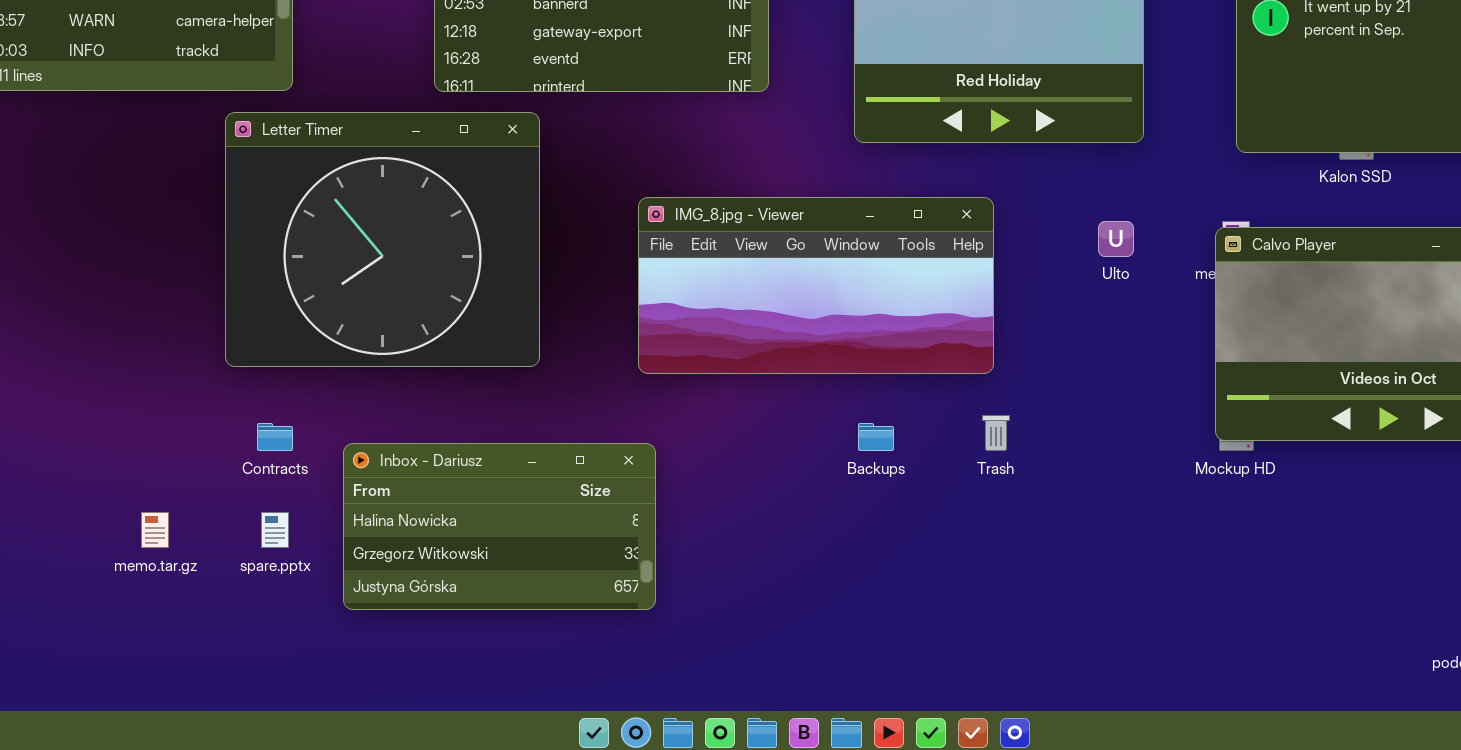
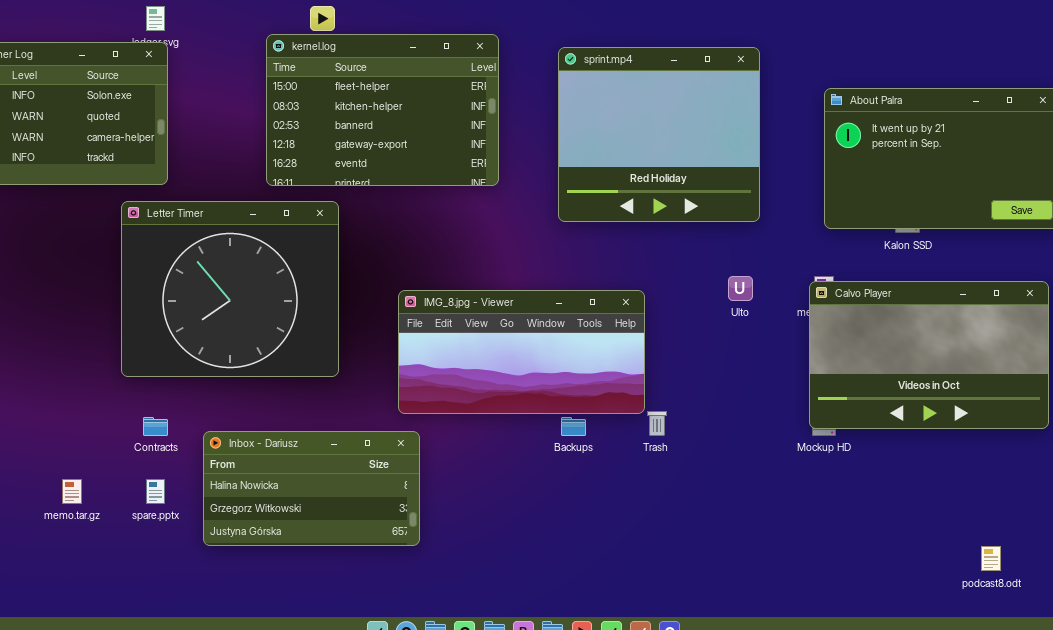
IMG_8.jpg - Viewer: [638,197,994,374] -> [398,290,645,414], moved

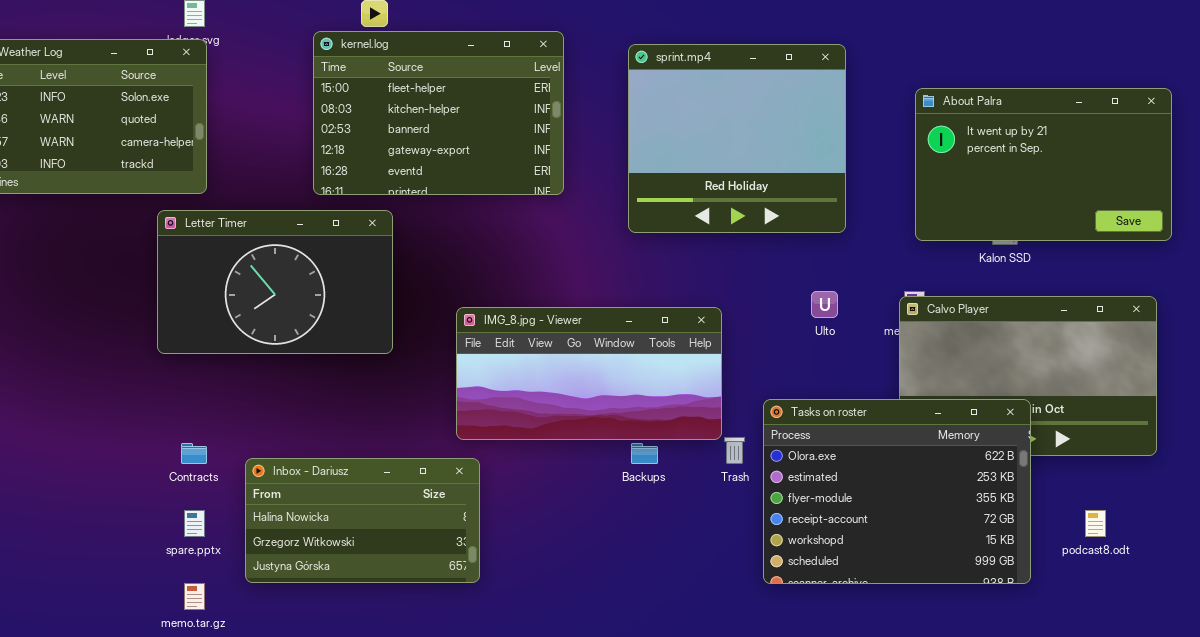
Letter Timer: [121,201,339,377] -> [157,210,393,354], resized
Tasks on roster: none -> [763,399,1031,584], opened
memo.tar.gz: [62,479,82,504] -> [184,583,205,610], moved
podcast8.odt: [981,546,1001,571] -> [1085,510,1106,537], moved

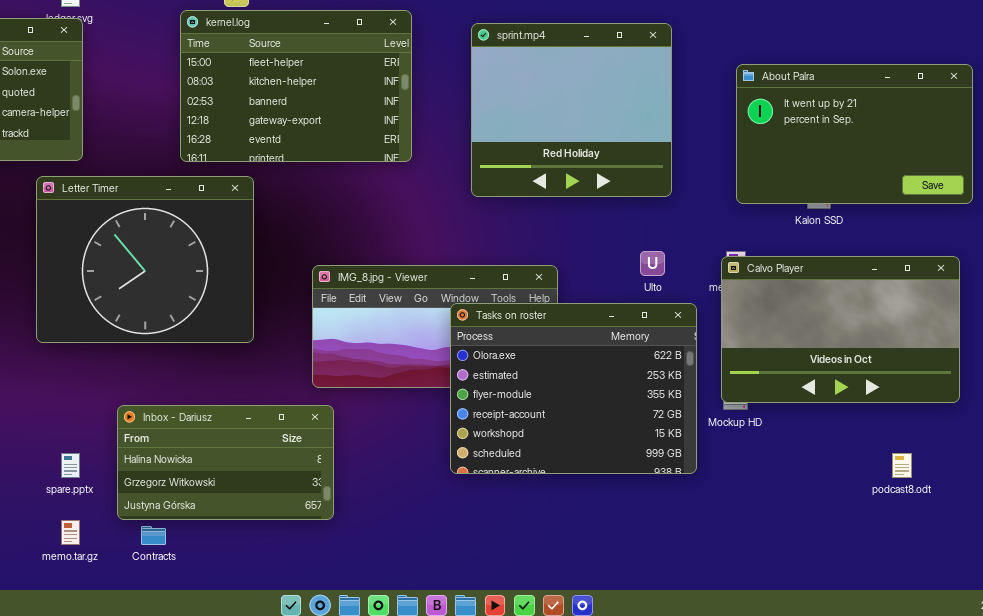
Letter Timer: [157,210,393,354] -> [36,176,254,343], resized
Tasks on roster: [763,399,1031,584] -> [450,303,697,474], moved
Contracts: [181,443,207,464] -> [141,526,166,545], moved

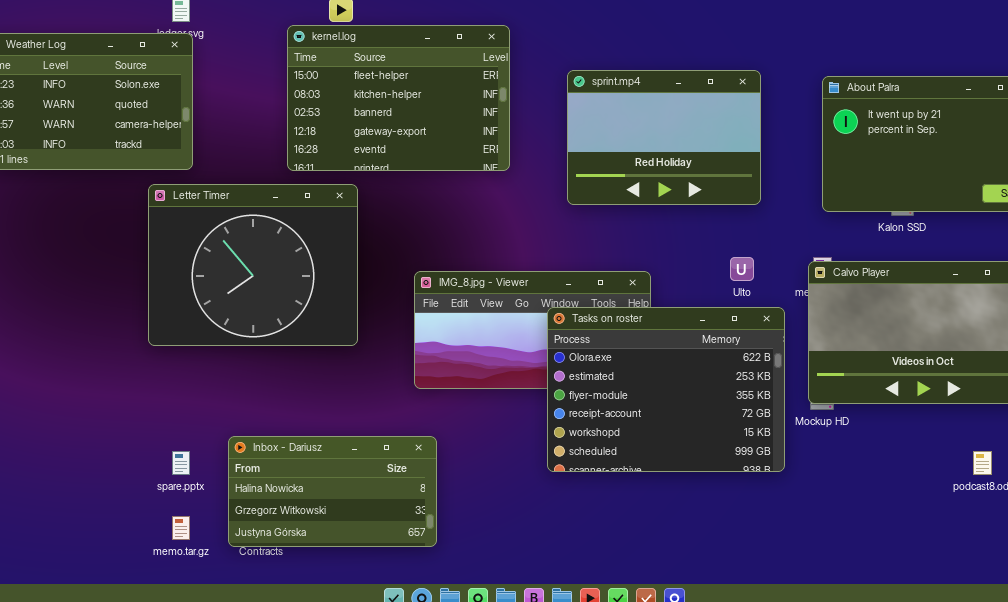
sprint.mp4: [471,23,672,197] -> [567,70,761,205], resized
Inbox - Dariusz: [117,405,334,520] -> [228,436,437,547], moved

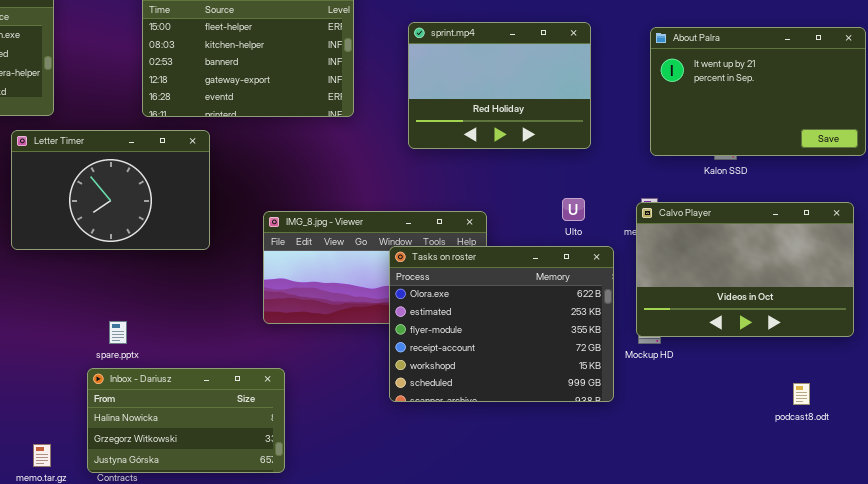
Letter Timer: [148,184,358,346] -> [11,130,210,250], resized
spare.pptx: [172,451,190,475] -> [109,321,127,344], moved

